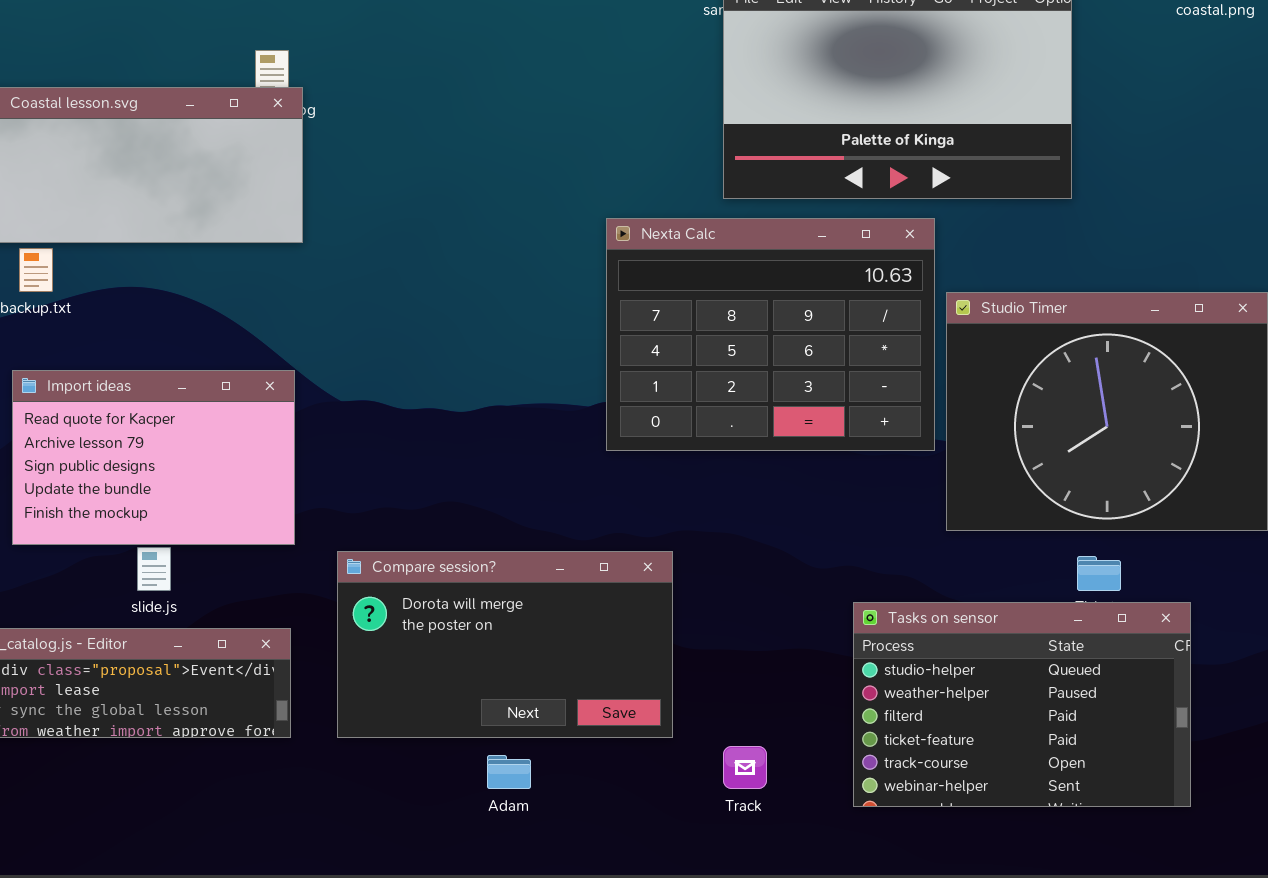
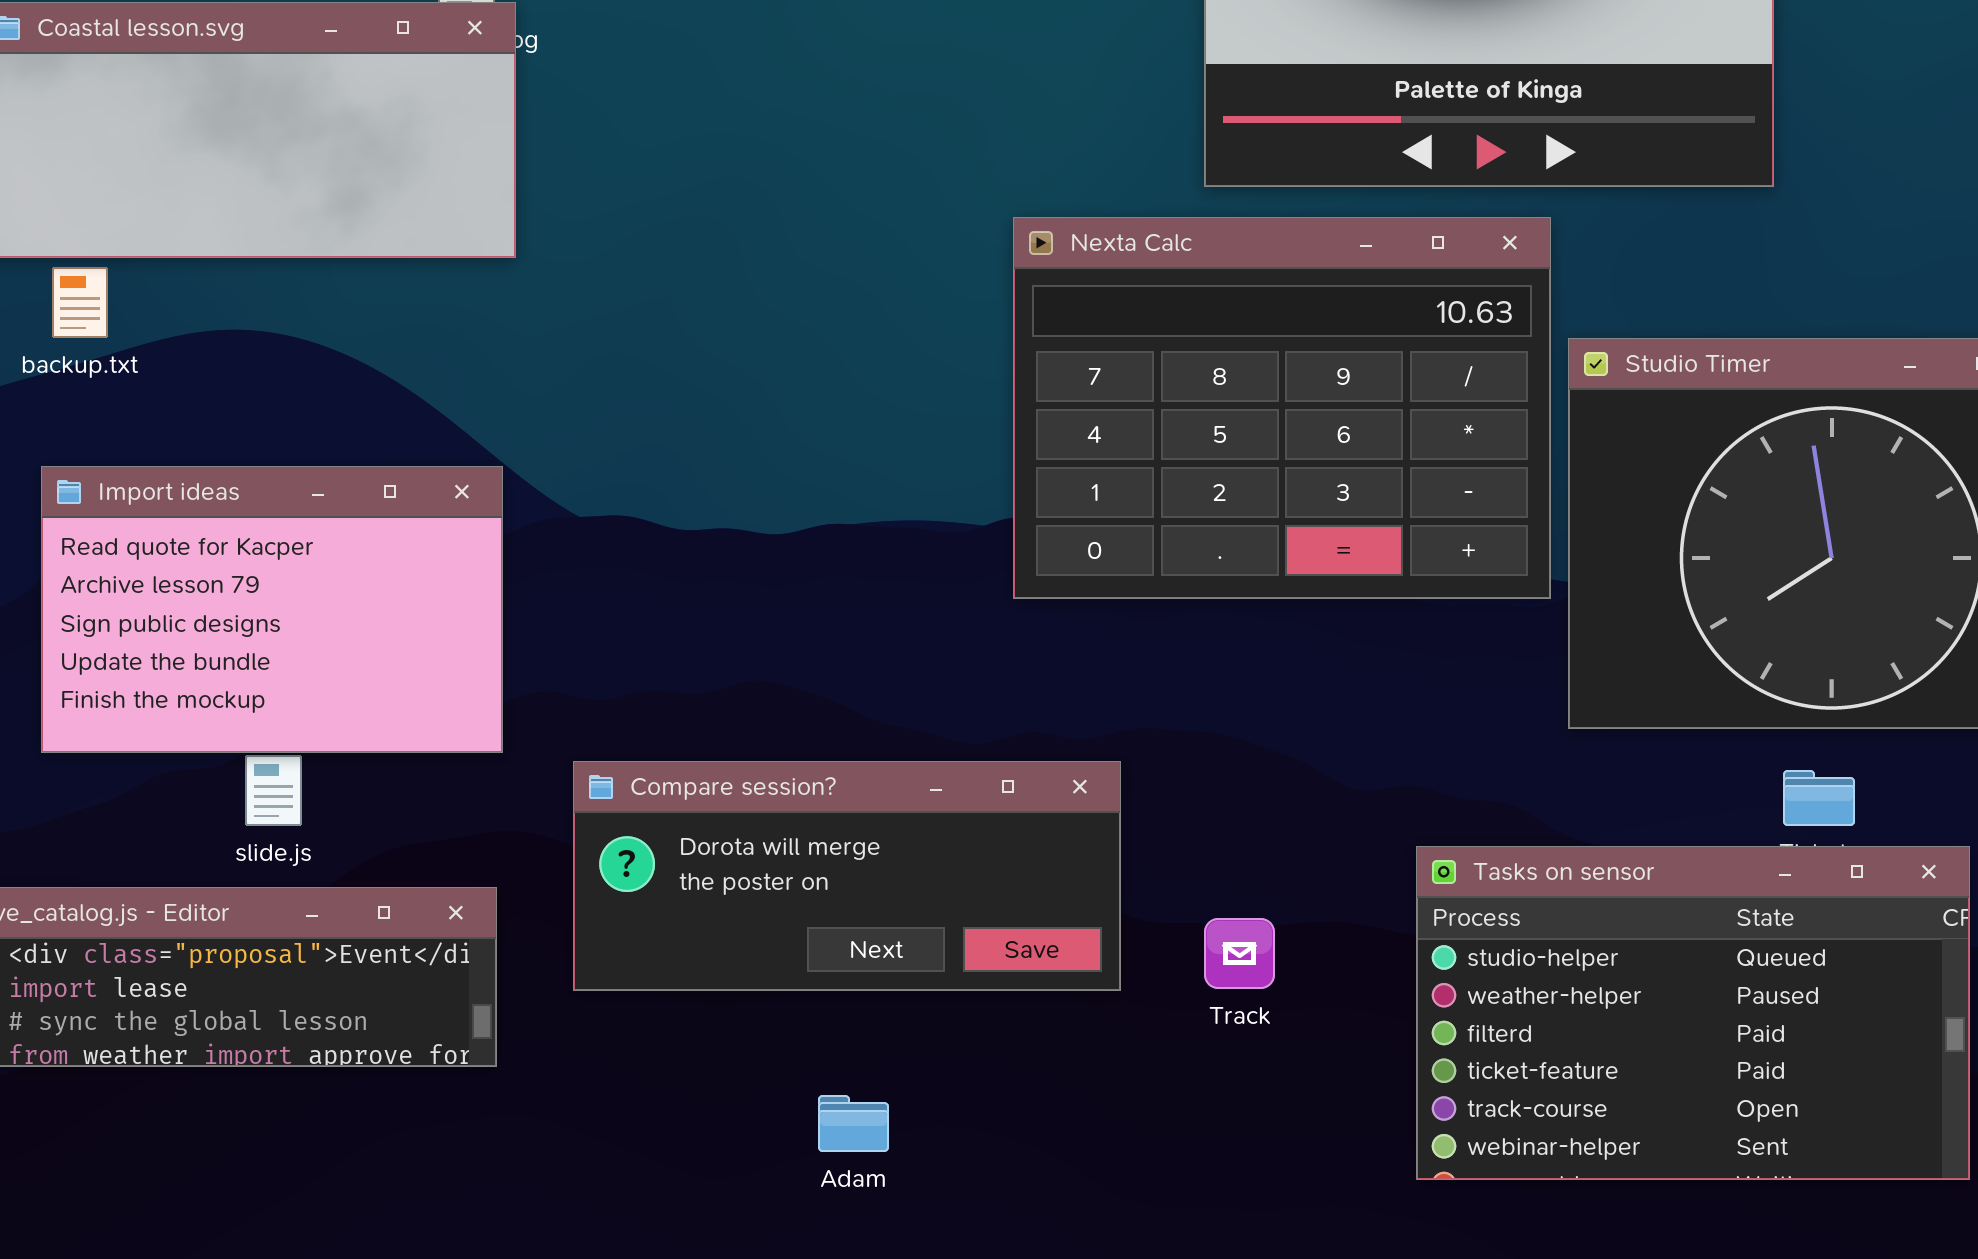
Compare session?: [337,551,673,738] -> [573,761,1121,991], resized
Track: [723,746,767,789] -> [1204,918,1275,989], moved

